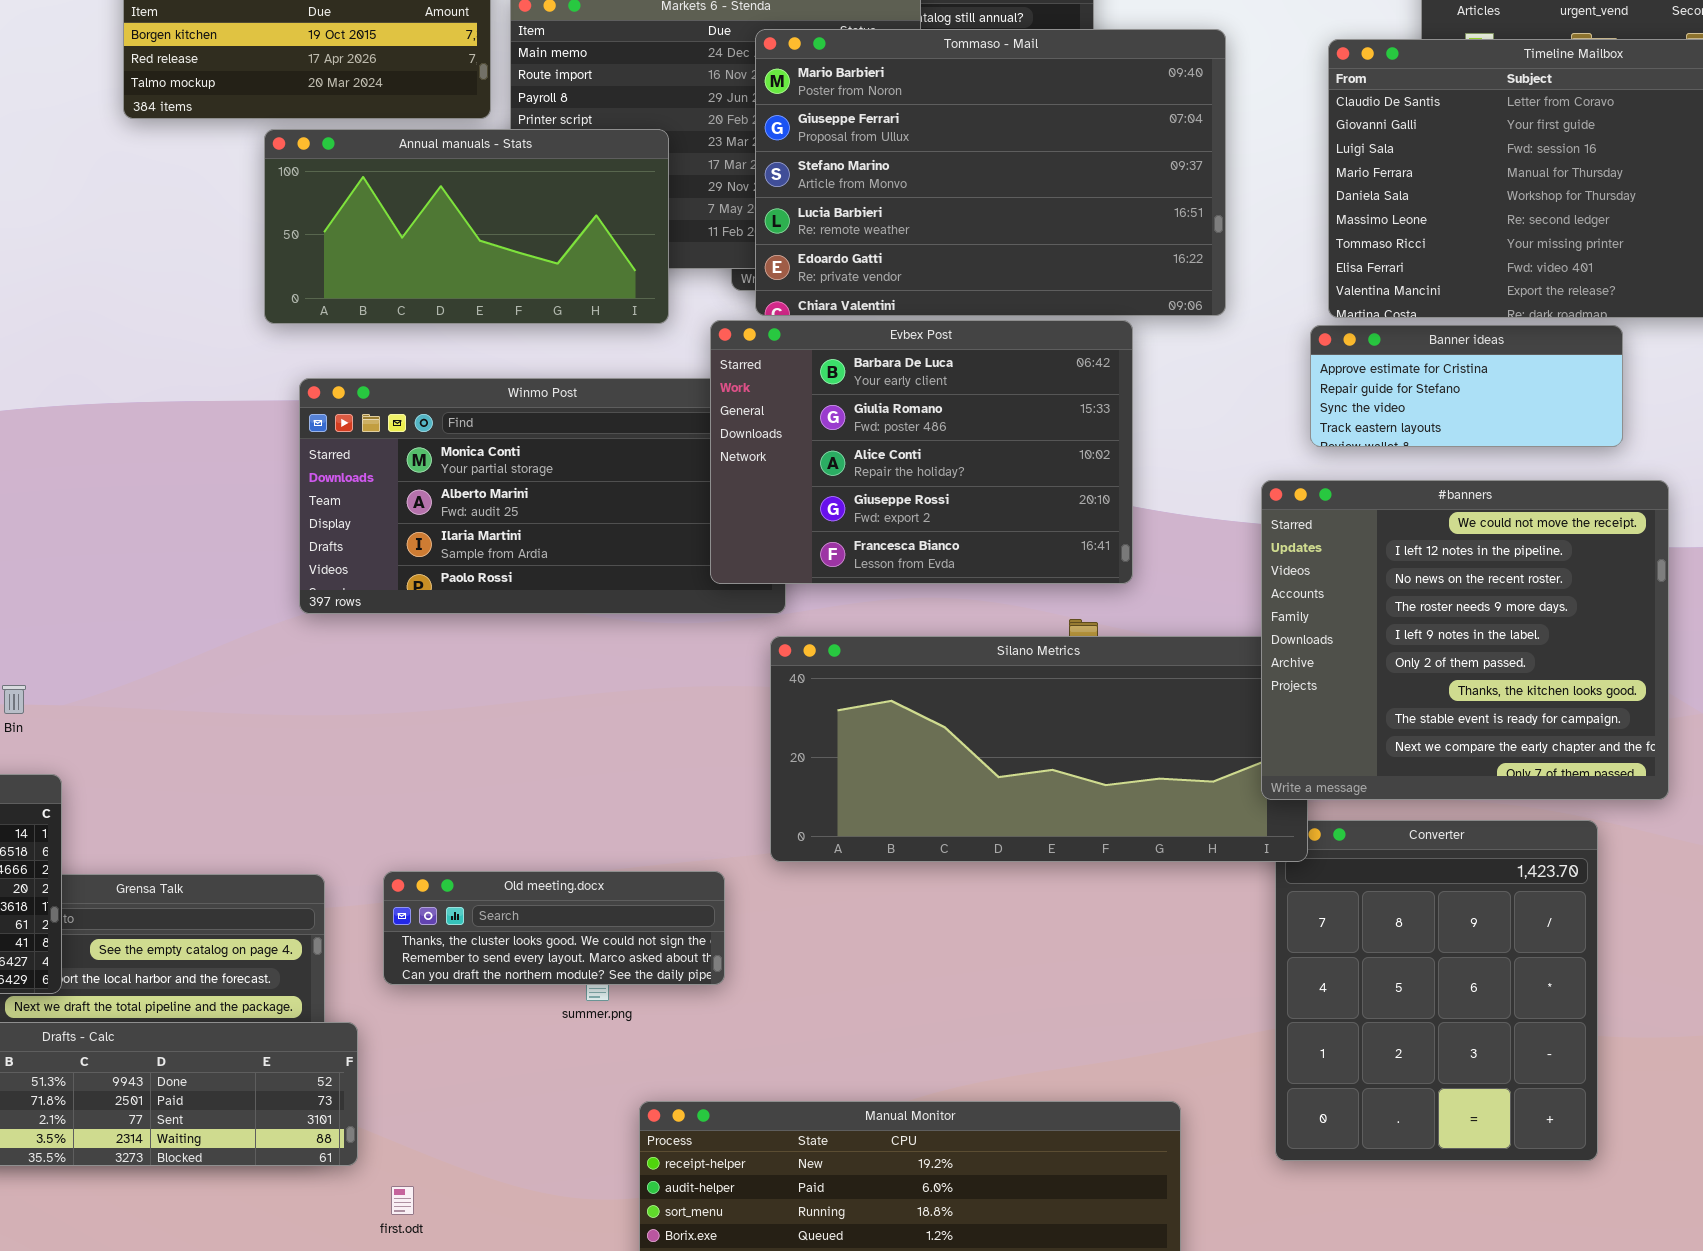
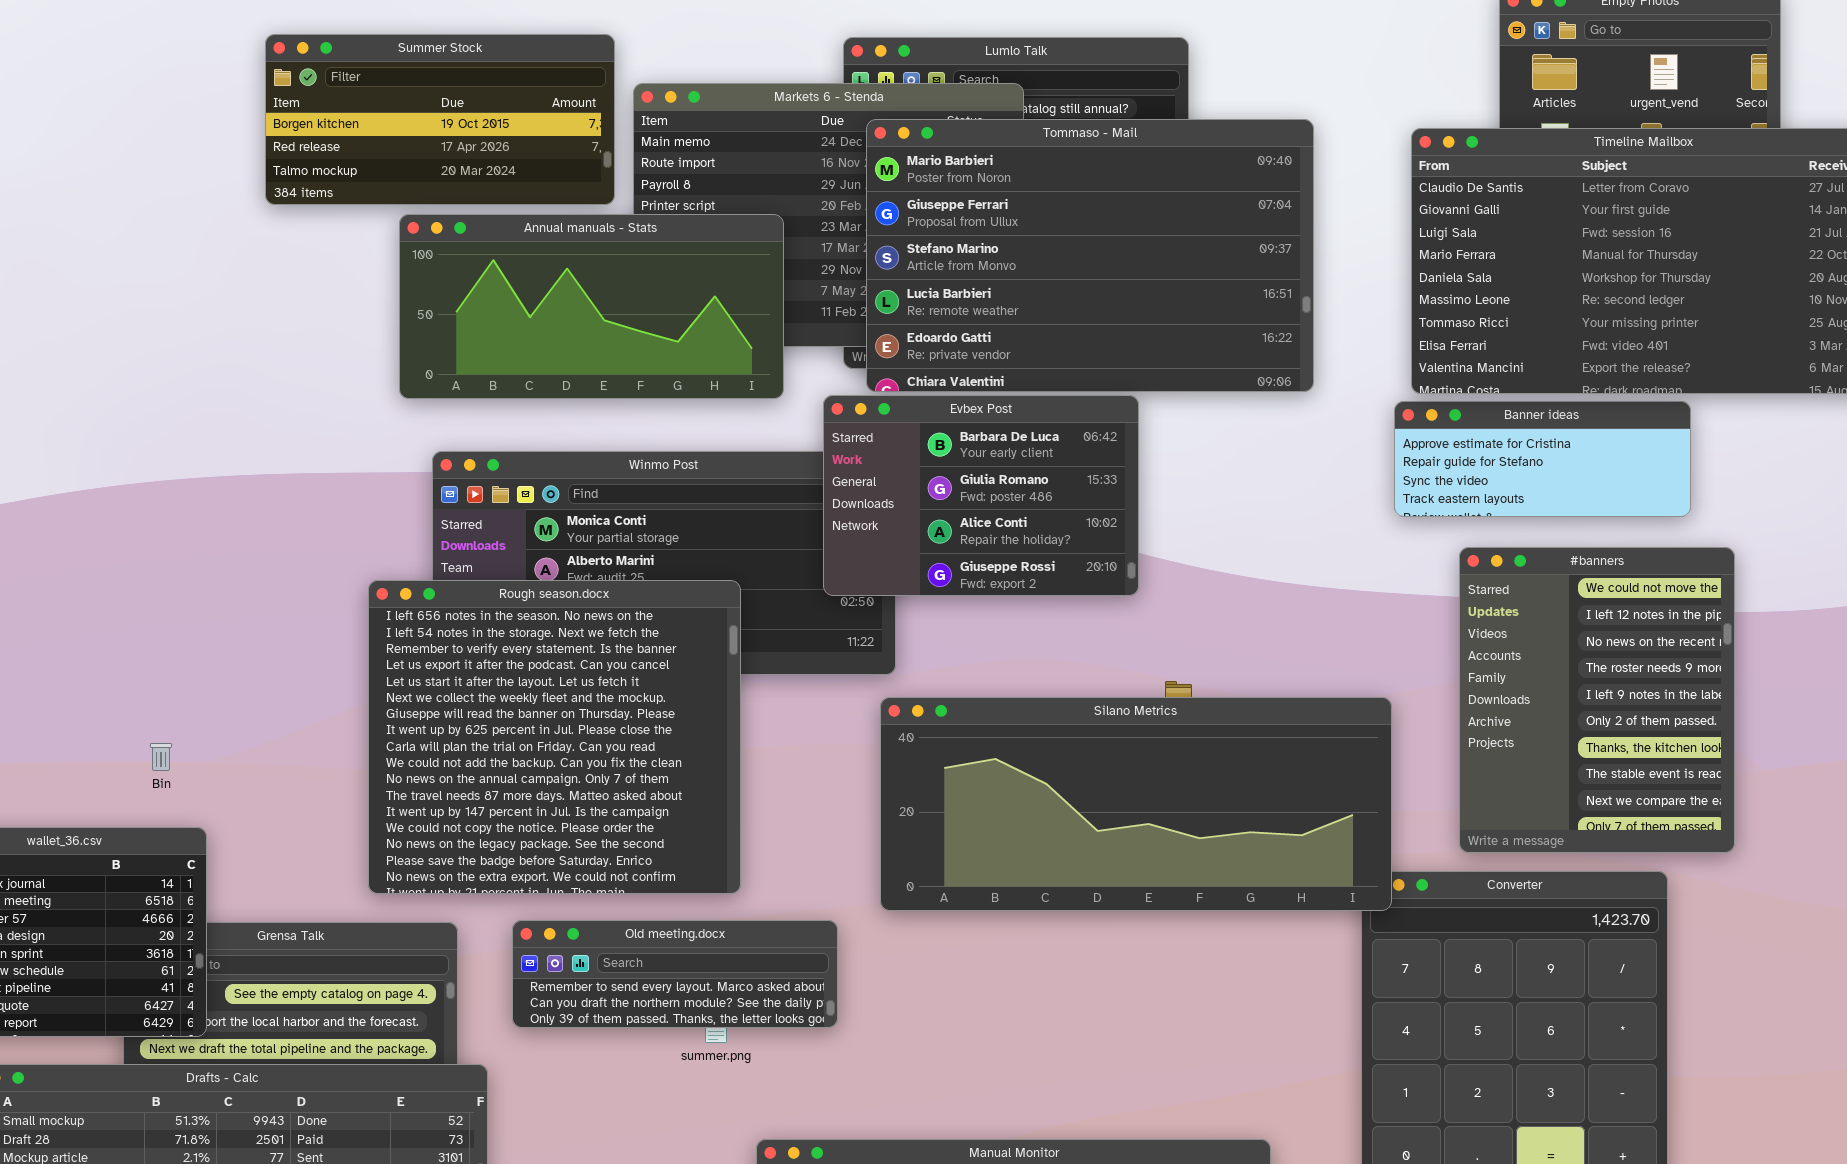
Evbex Post: [710,320,1133,584] -> [823,395,1139,596], resized
#banners: [1261,480,1669,800] -> [1459,547,1735,853], resized
Rough season.docx: none -> [368,580,741,894], opened
Old meeting.docx: [383,871,725,985] -> [512,920,838,1028], scrolled down 1 row

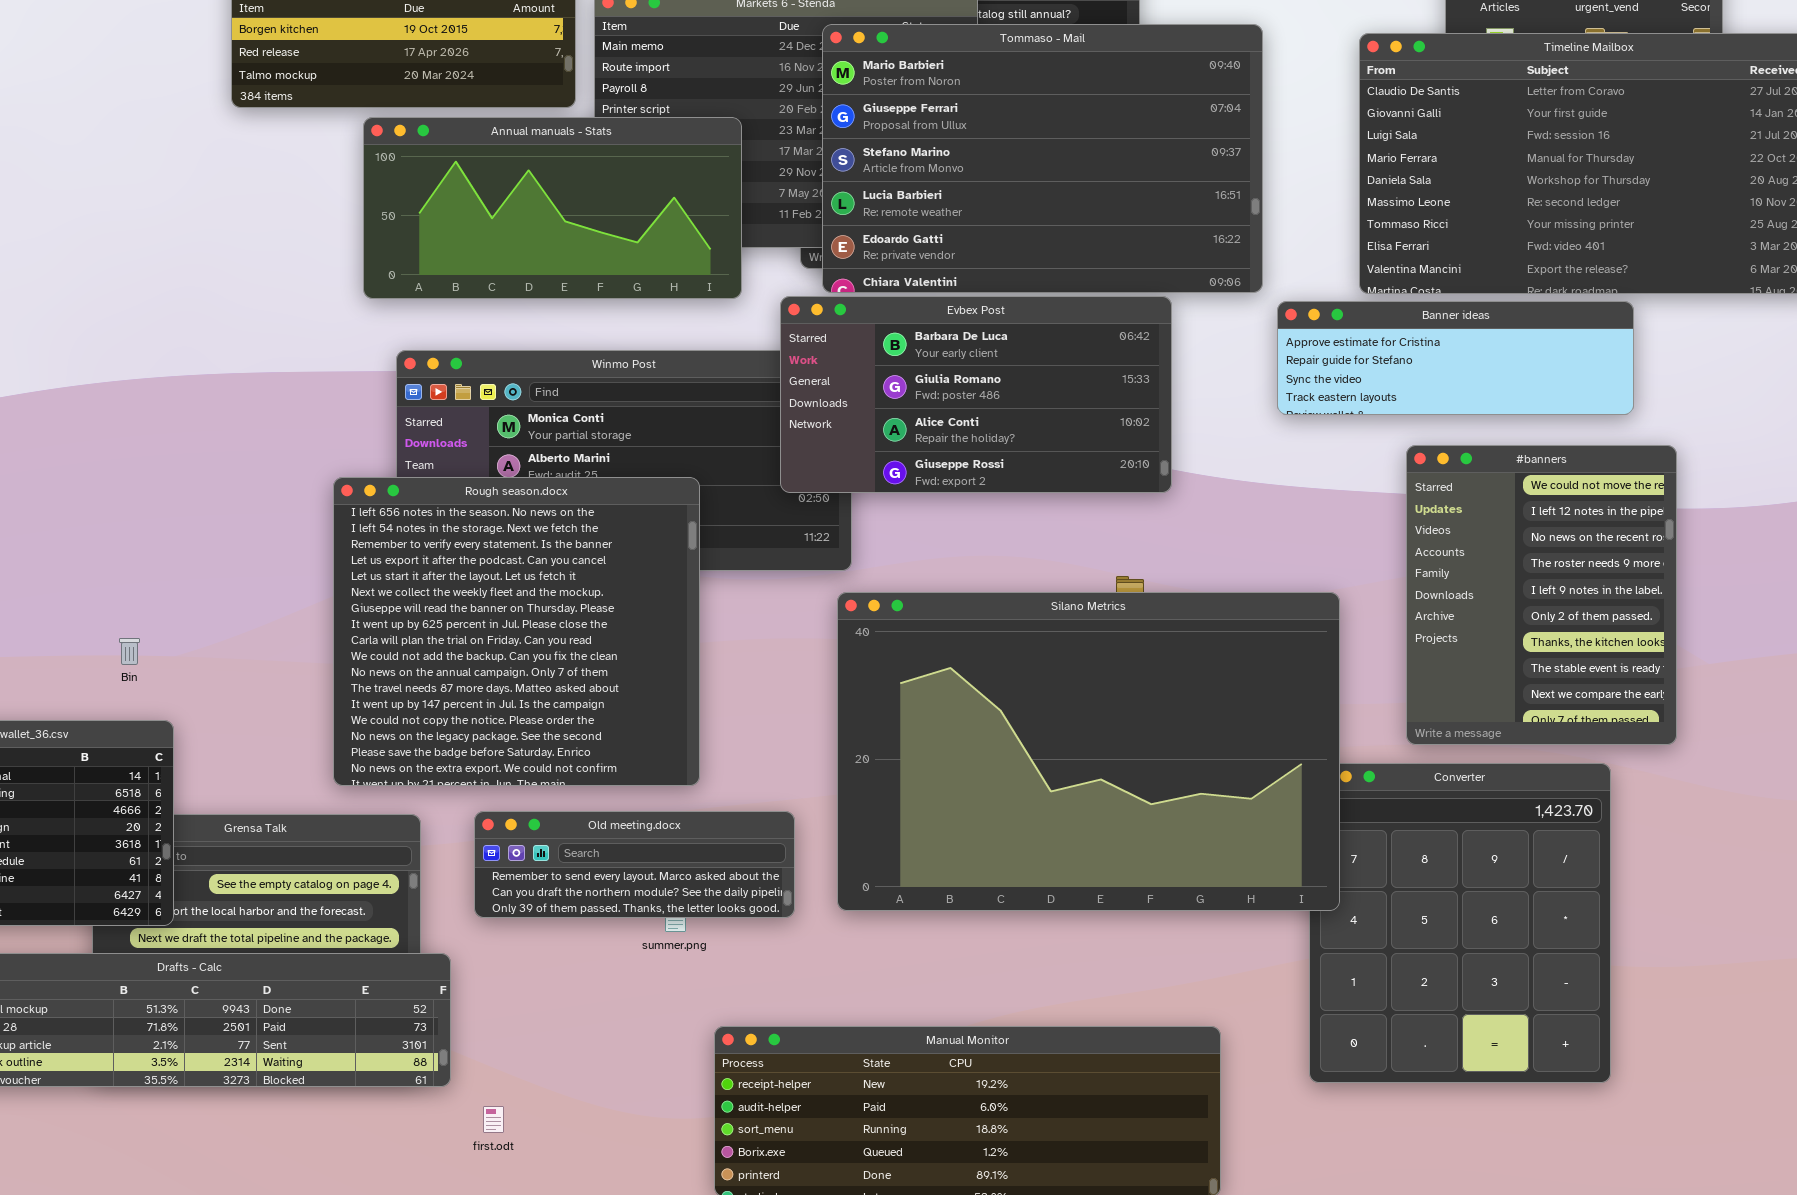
Evbex Post: [823,395,1139,596] -> [780,296,1172,493], resized
Banner ideas: [1394,401,1691,517] -> [1277,301,1634,415], resized
Silano Metrics: [880,697,1392,911] -> [837,592,1340,911], resized

